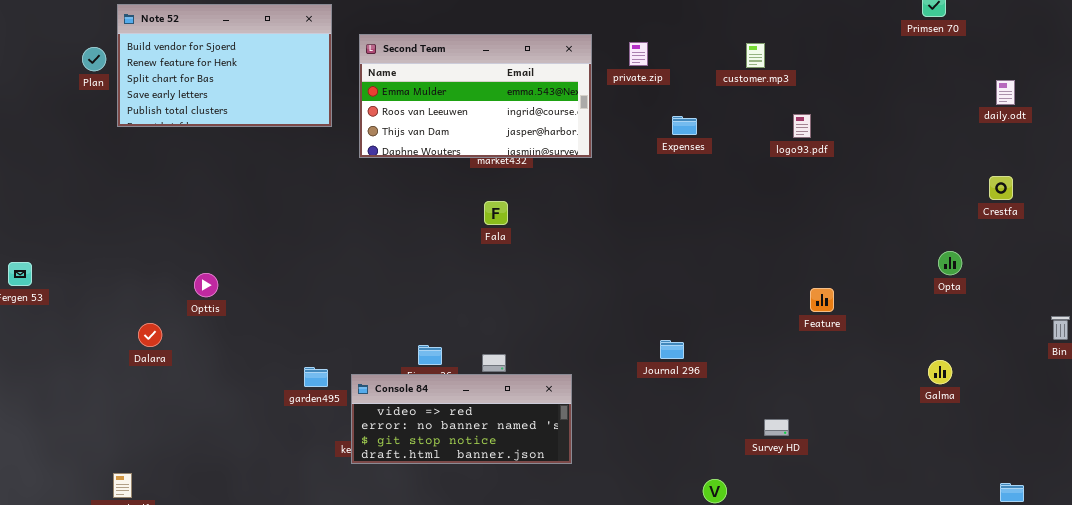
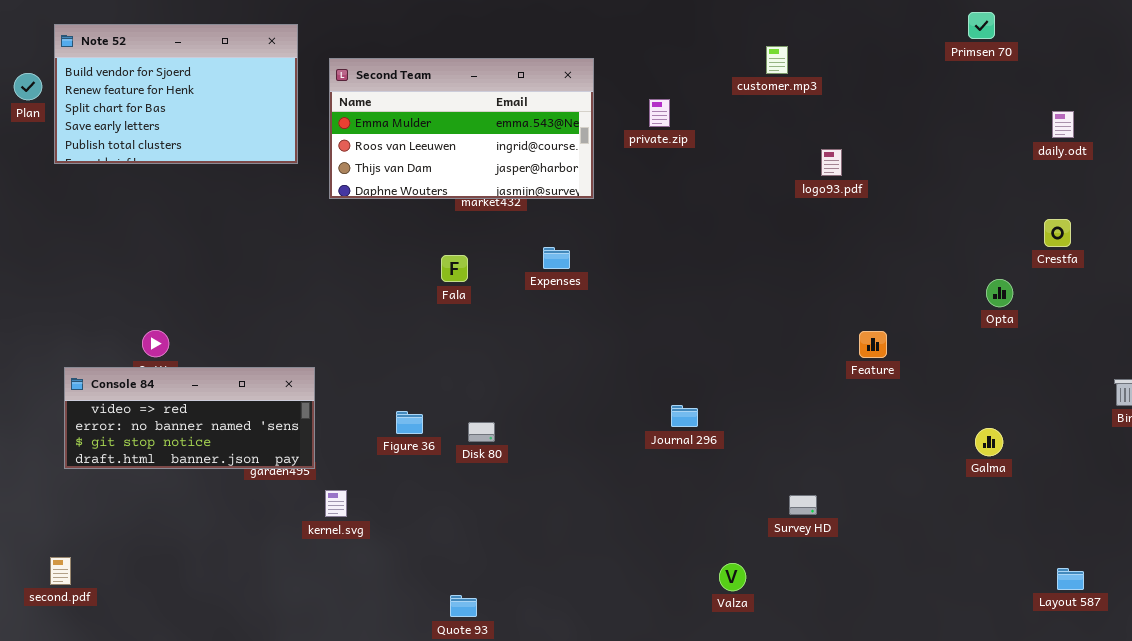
private.zip: [629,42,648,66] -> [649,99,670,127], moved
customer.mp3: [746,43,765,68] -> [766,46,788,74], moved
Expenses: [672,116,697,135] -> [543,247,570,269], moved
Fala: [484,201,508,225] -> [441,255,468,282], moved
Opta: [938,251,962,275] -> [986,279,1013,307], moved
Feature: [810,288,834,312] -> [859,331,887,358], moved
Console 84: [351,374,572,464] -> [64,367,315,469], moved

